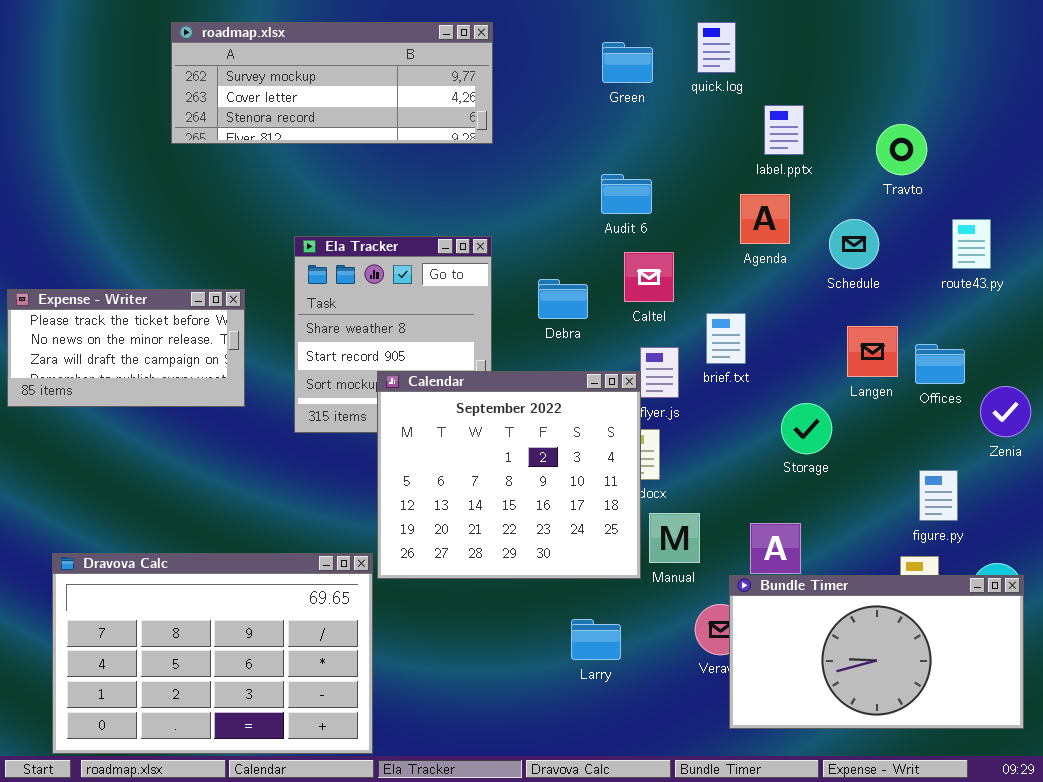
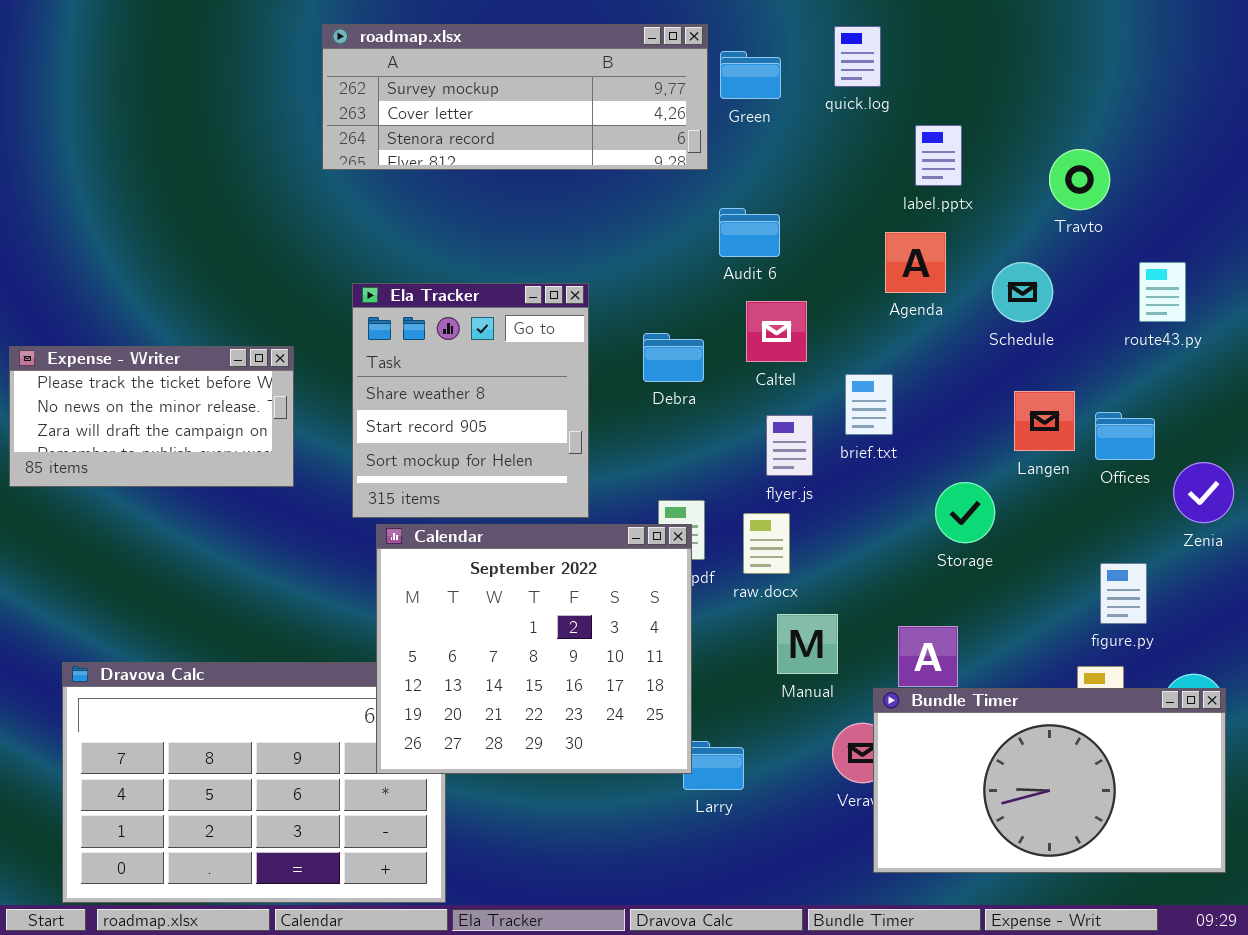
roadmap.xlsx: [171,22,493,144] -> [322,24,708,170], moved
Calendar: [377,371,641,579] -> [376,524,692,774], moved

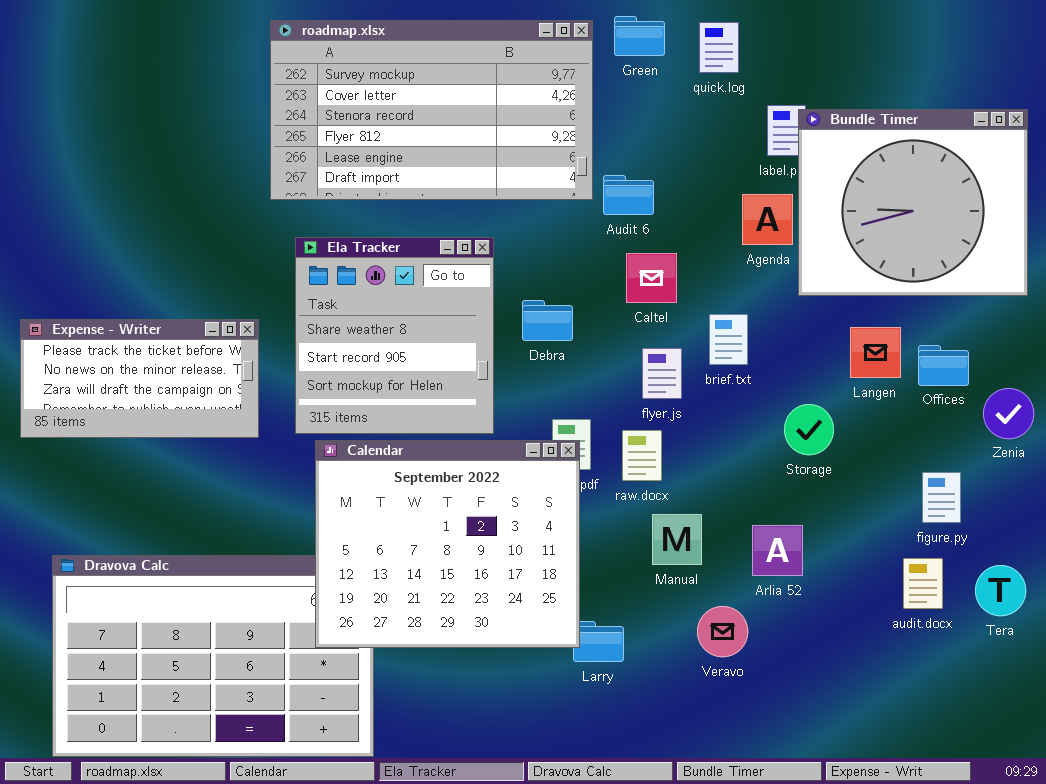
roadmap.xlsx: [322,24,708,170] -> [270,20,593,200], resized
Green: [720,51,781,99] -> [614,16,665,56], moved
Debra: [643,333,704,382] -> [522,300,573,341], moved
Expense - Writer: [9,346,294,487] -> [20,319,259,438], moved
Bundle Timer: [873,688,1226,873] -> [798,109,1028,296], moved, resized

